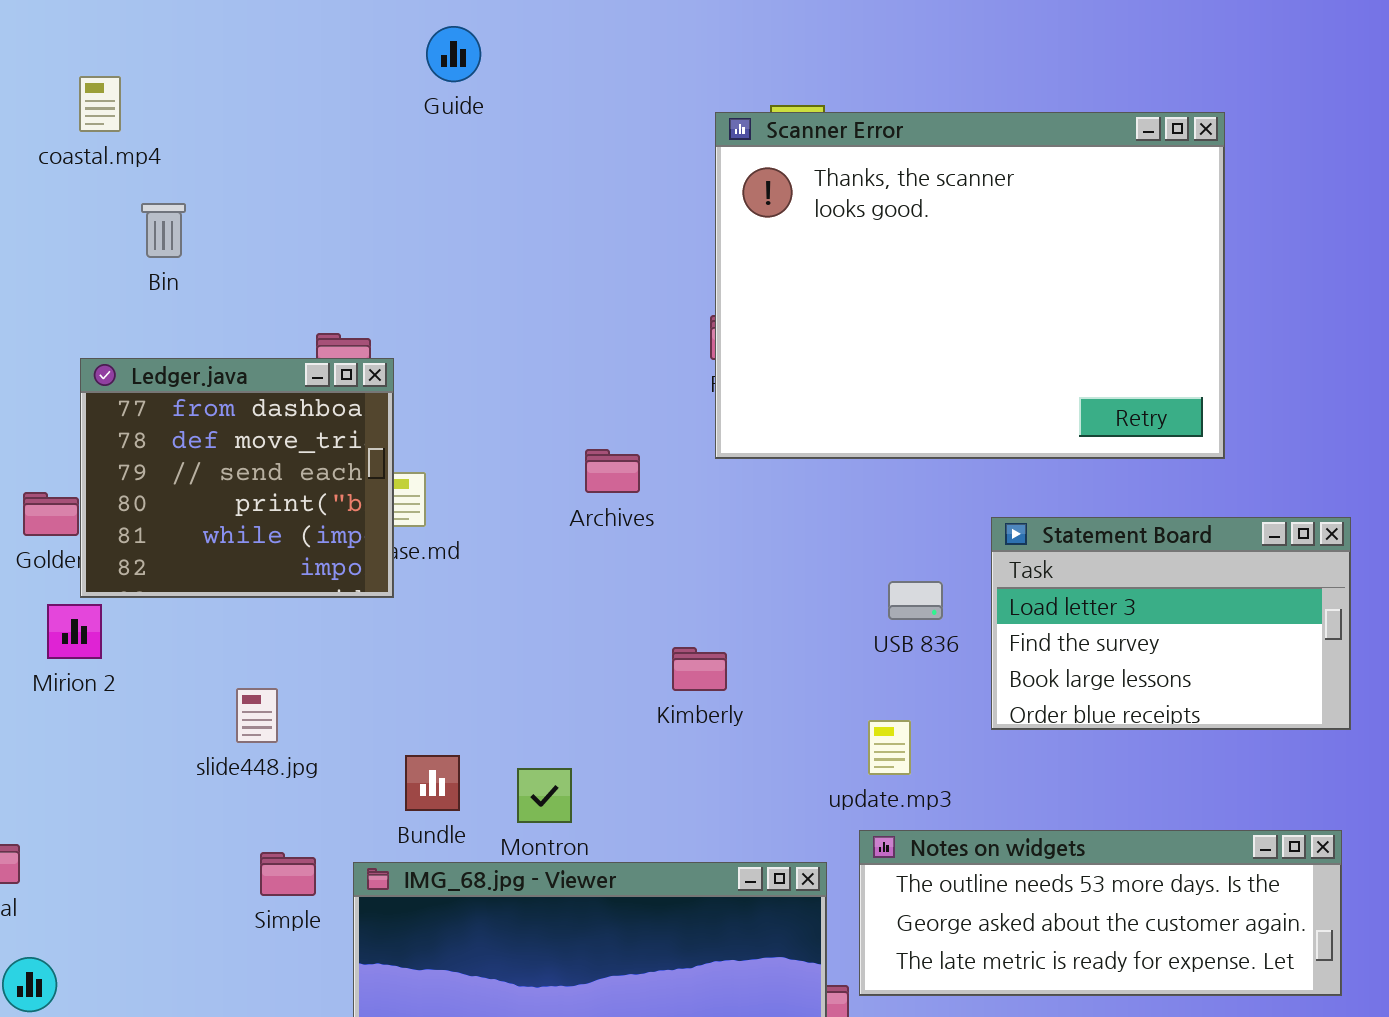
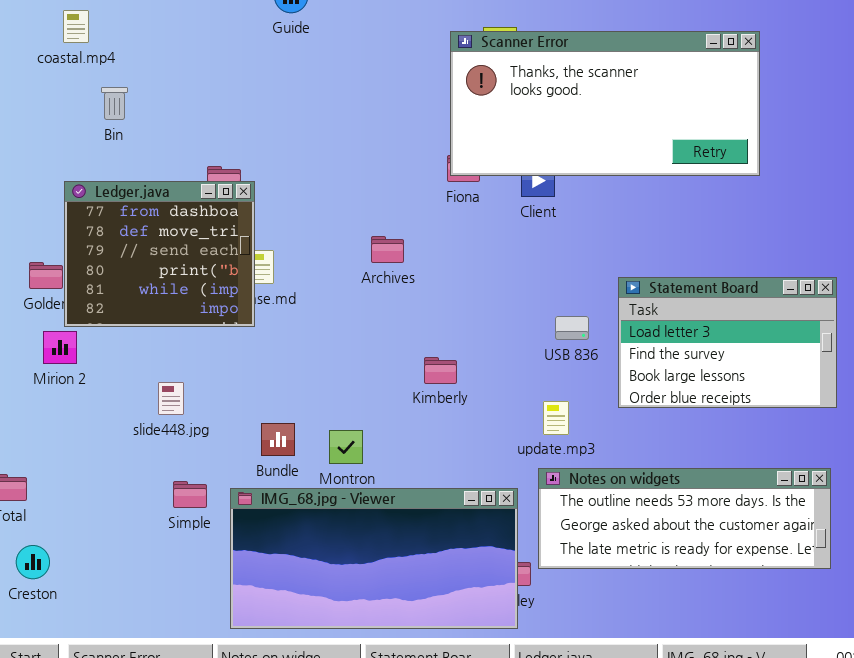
Scanner Error: [715,112,1225,459] -> [450,31,760,176], resized

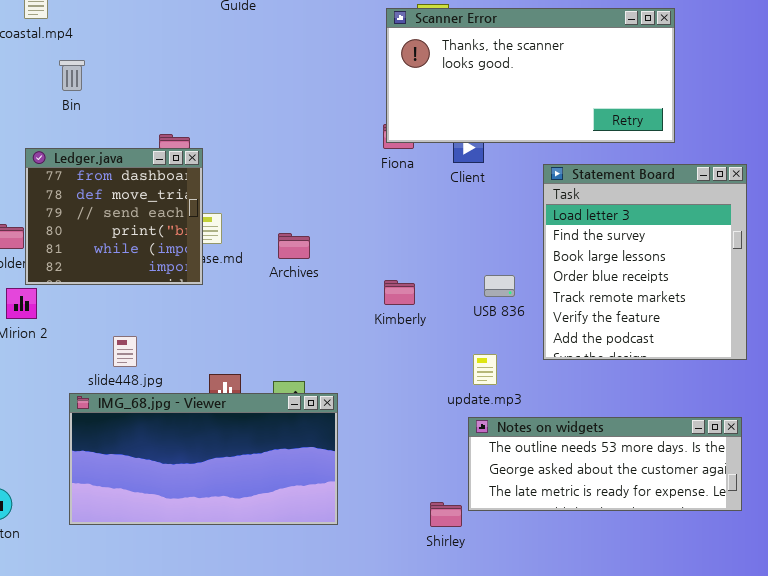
Archives: [371,236,404,263] -> [278,233,310,259], moved
Statement Board: [618,277,837,408] -> [543,164,747,360], resized
Kimberly: [424,357,457,384] -> [384,280,415,305], moved
IMG_68.jpg - Viewer: [230,488,518,629] -> [69,393,338,525], moved

